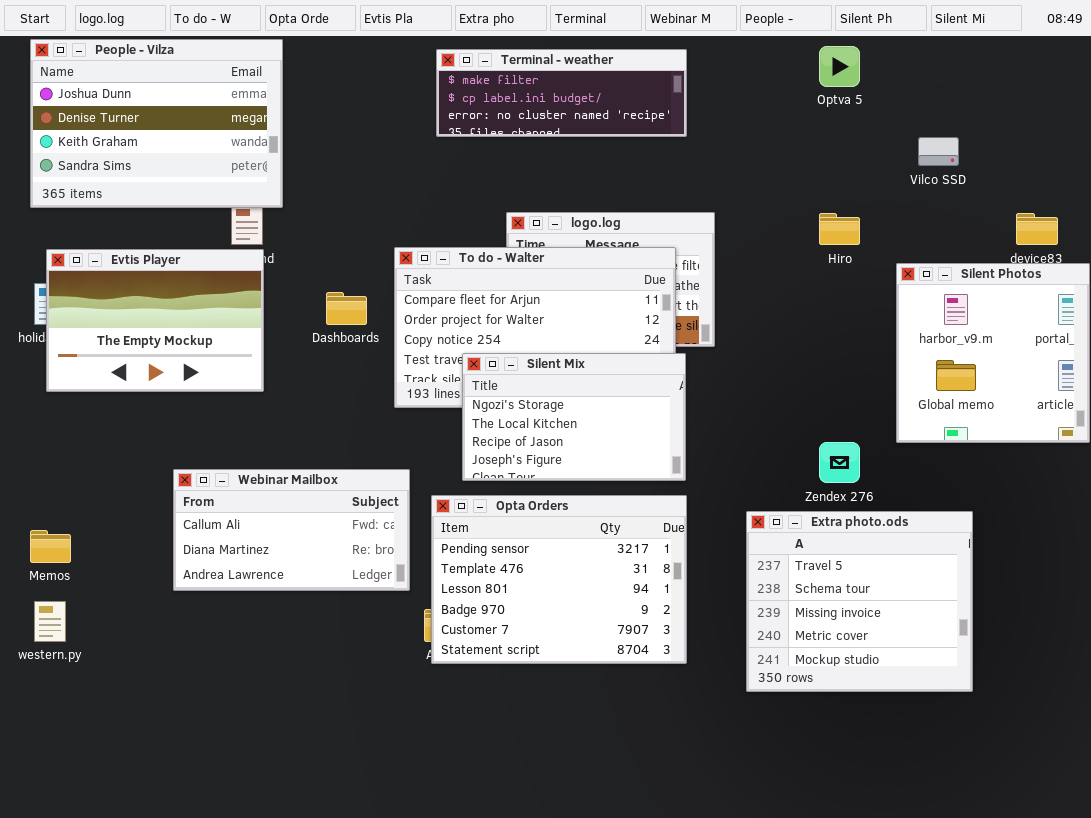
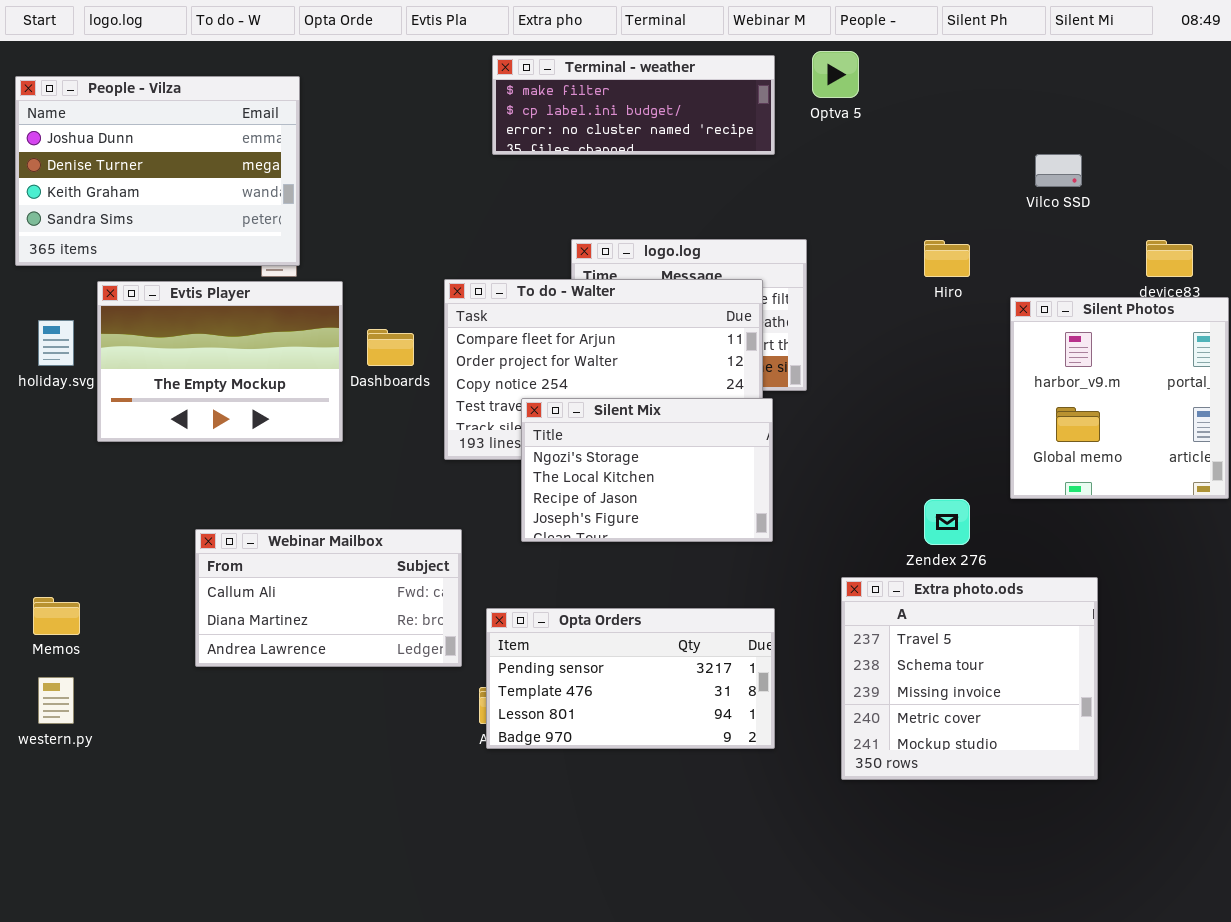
People - Vilza: [30,39,283,208] -> [15,76,300,266], moved
Optva 5: [819,46,860,87] -> [812,51,859,98], moved
Evtis Player: [46,249,264,392] -> [97,281,343,442], moved
Opta Orders: [431,495,687,664] -> [486,608,775,749], resized

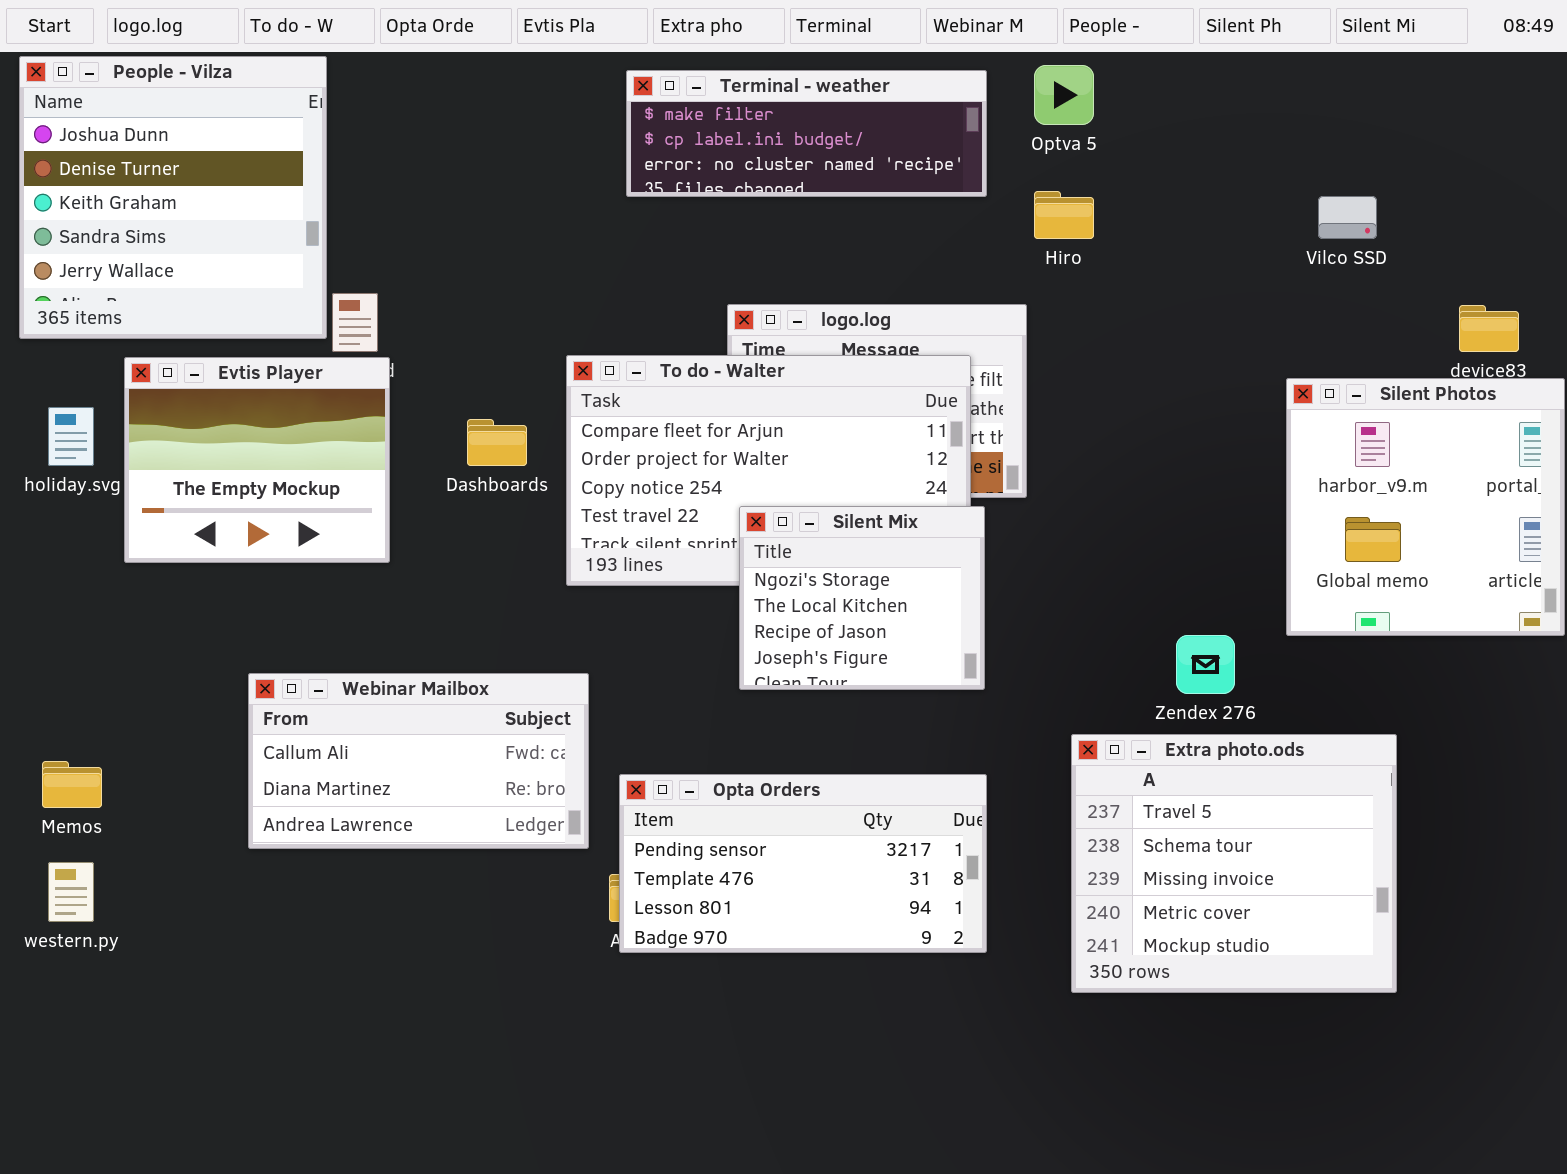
People - Vilza: [15,76,300,266] -> [19,56,327,339], resized
Hiro: [924,240,970,277] -> [1034,191,1094,239], moved
Evtis Player: [97,281,343,442] -> [124,357,390,563], resized
Silent Mix: [521,398,773,542] -> [739,506,985,690], resized

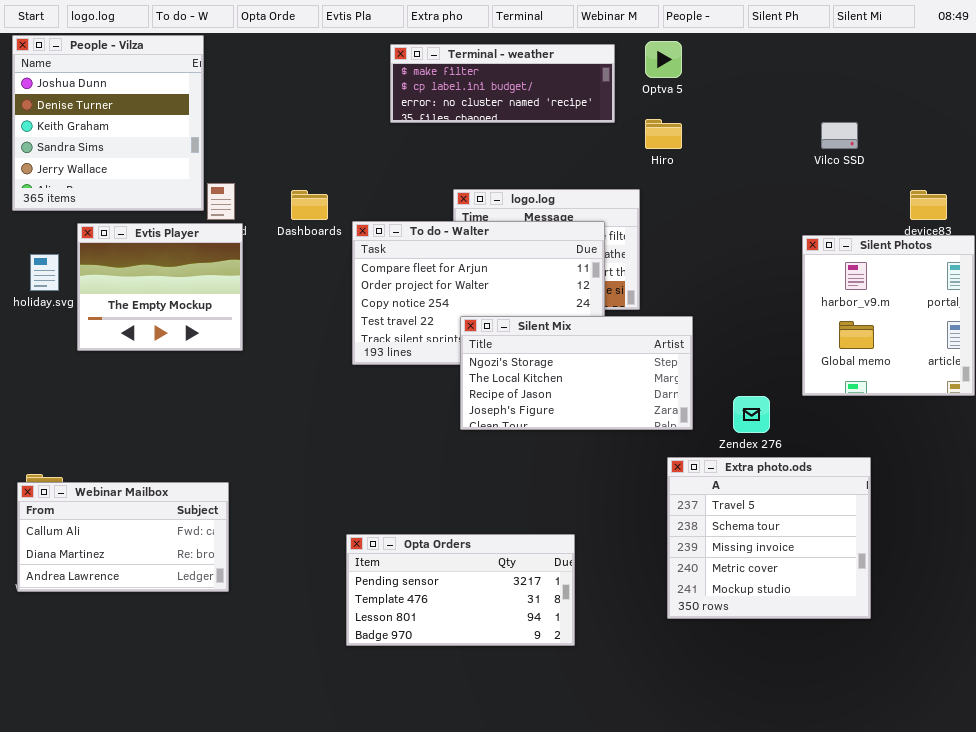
Dashboards: [467,419,527,466] -> [291,190,328,220], moved
Silent Mix: [739,506,985,690] -> [460,316,693,430], resized
Webinar Mailbox: [248,673,589,849] -> [17,482,229,592], moved
Opta Orders: [619,774,987,953] -> [346,534,575,646], moved

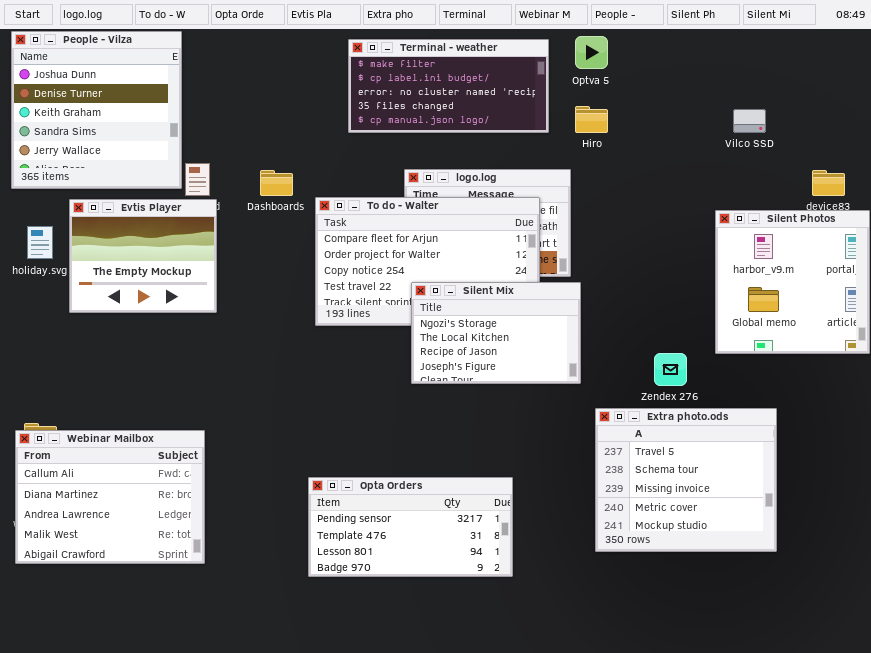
Terminal - weather: [390,44,615,123] -> [348,39,549,133], resized
Silent Mix: [460,316,693,430] -> [411,282,581,384], resized
Webinar Mailbox: [17,482,229,592] -> [15,430,205,564], resized

